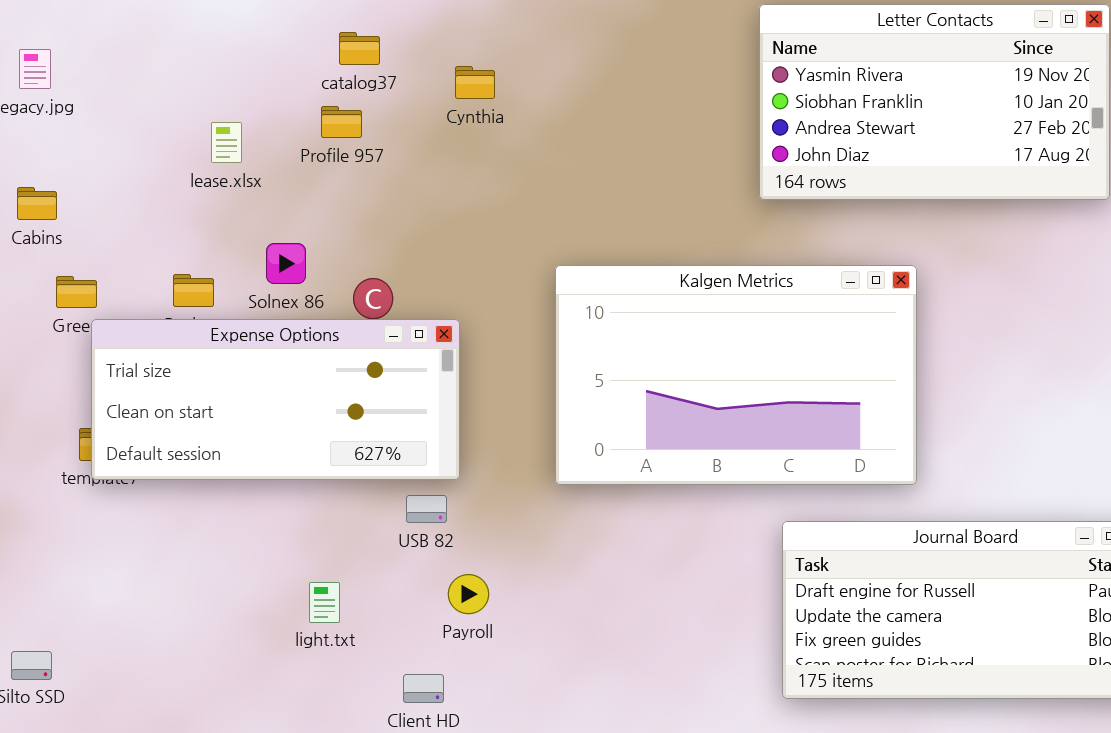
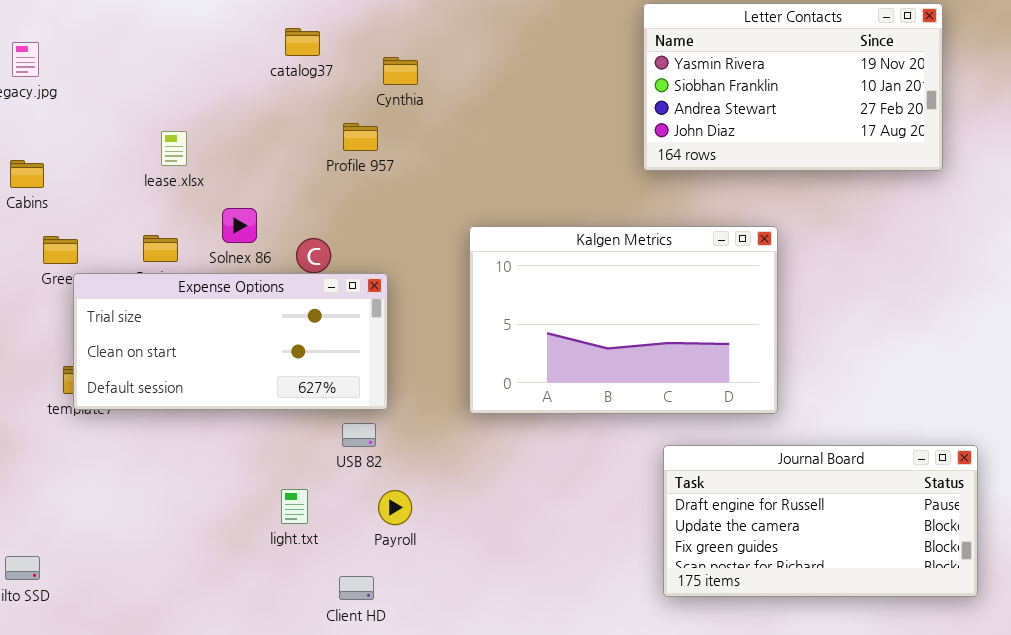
Profile 957: [321,106,362,138] -> [343,123,378,151], moved
lease.xlsx: [211,122,242,163] -> [161,131,187,166], moved
light.txt: [309,582,340,623] -> [281,489,308,524], moved

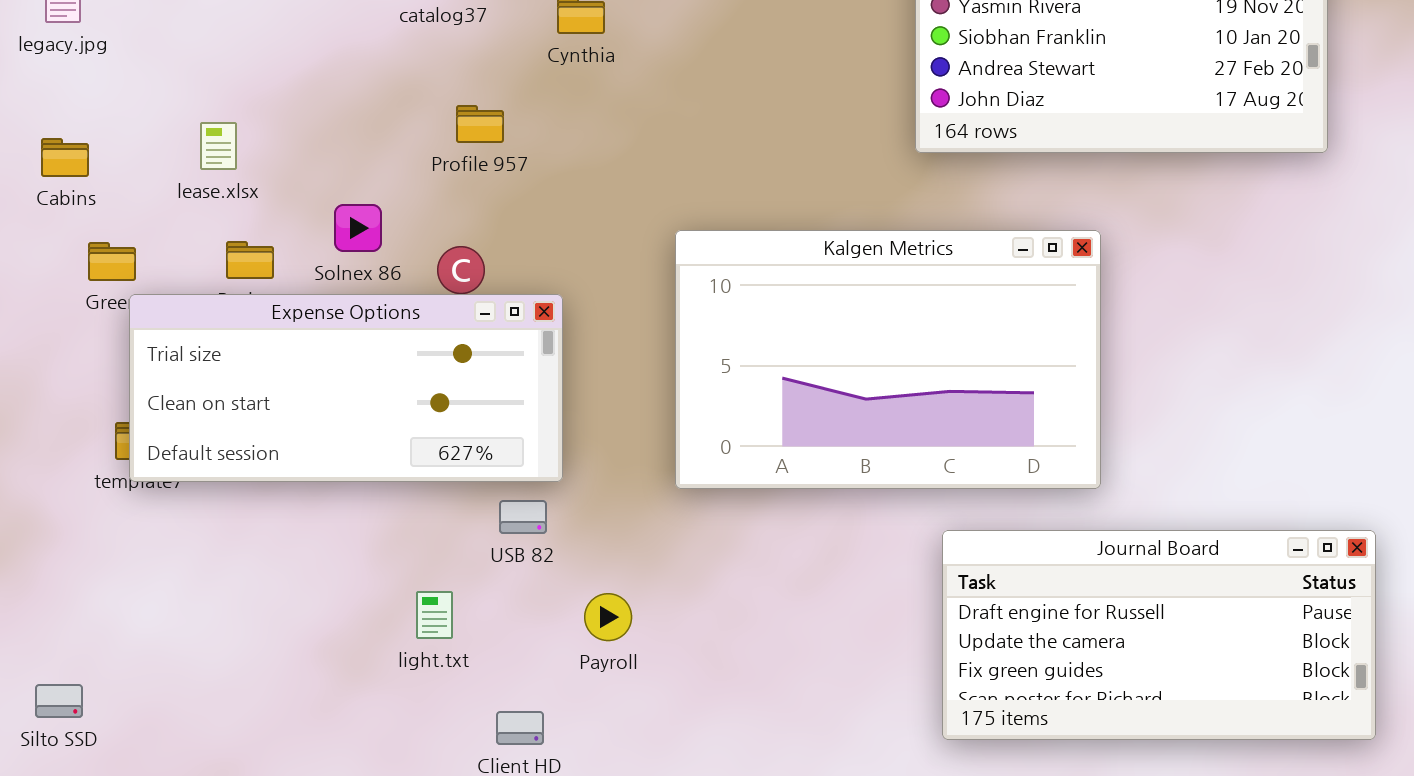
Profile 957: [343,123,378,151] -> [456,105,504,143], moved
lease.xlsx: [161,131,187,166] -> [200,122,237,170], moved
Payroll: [378,490,412,525] -> [584,593,632,641], moved

